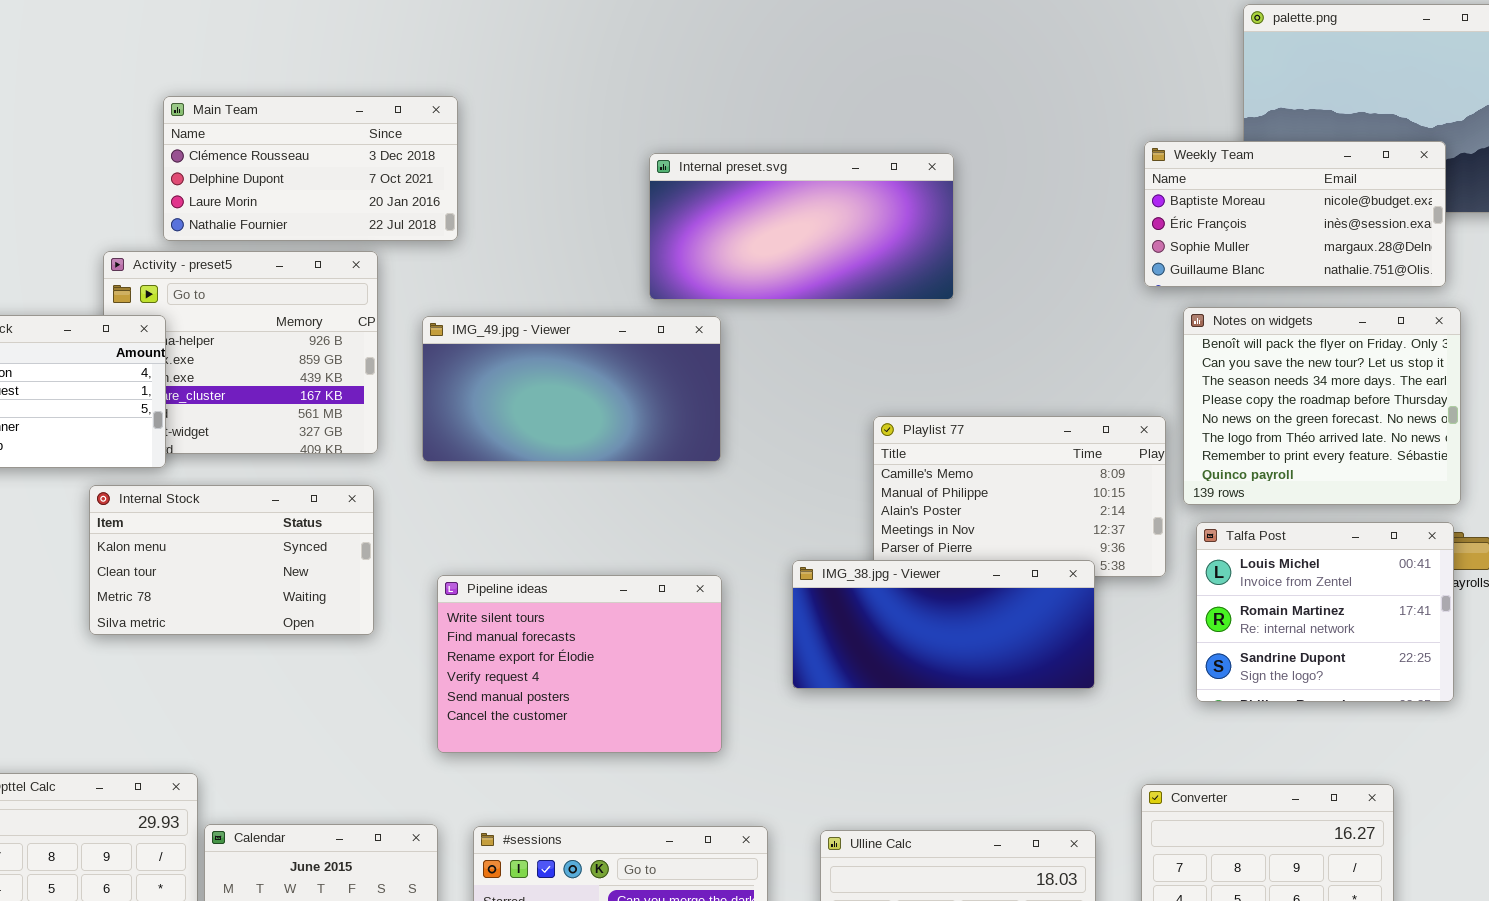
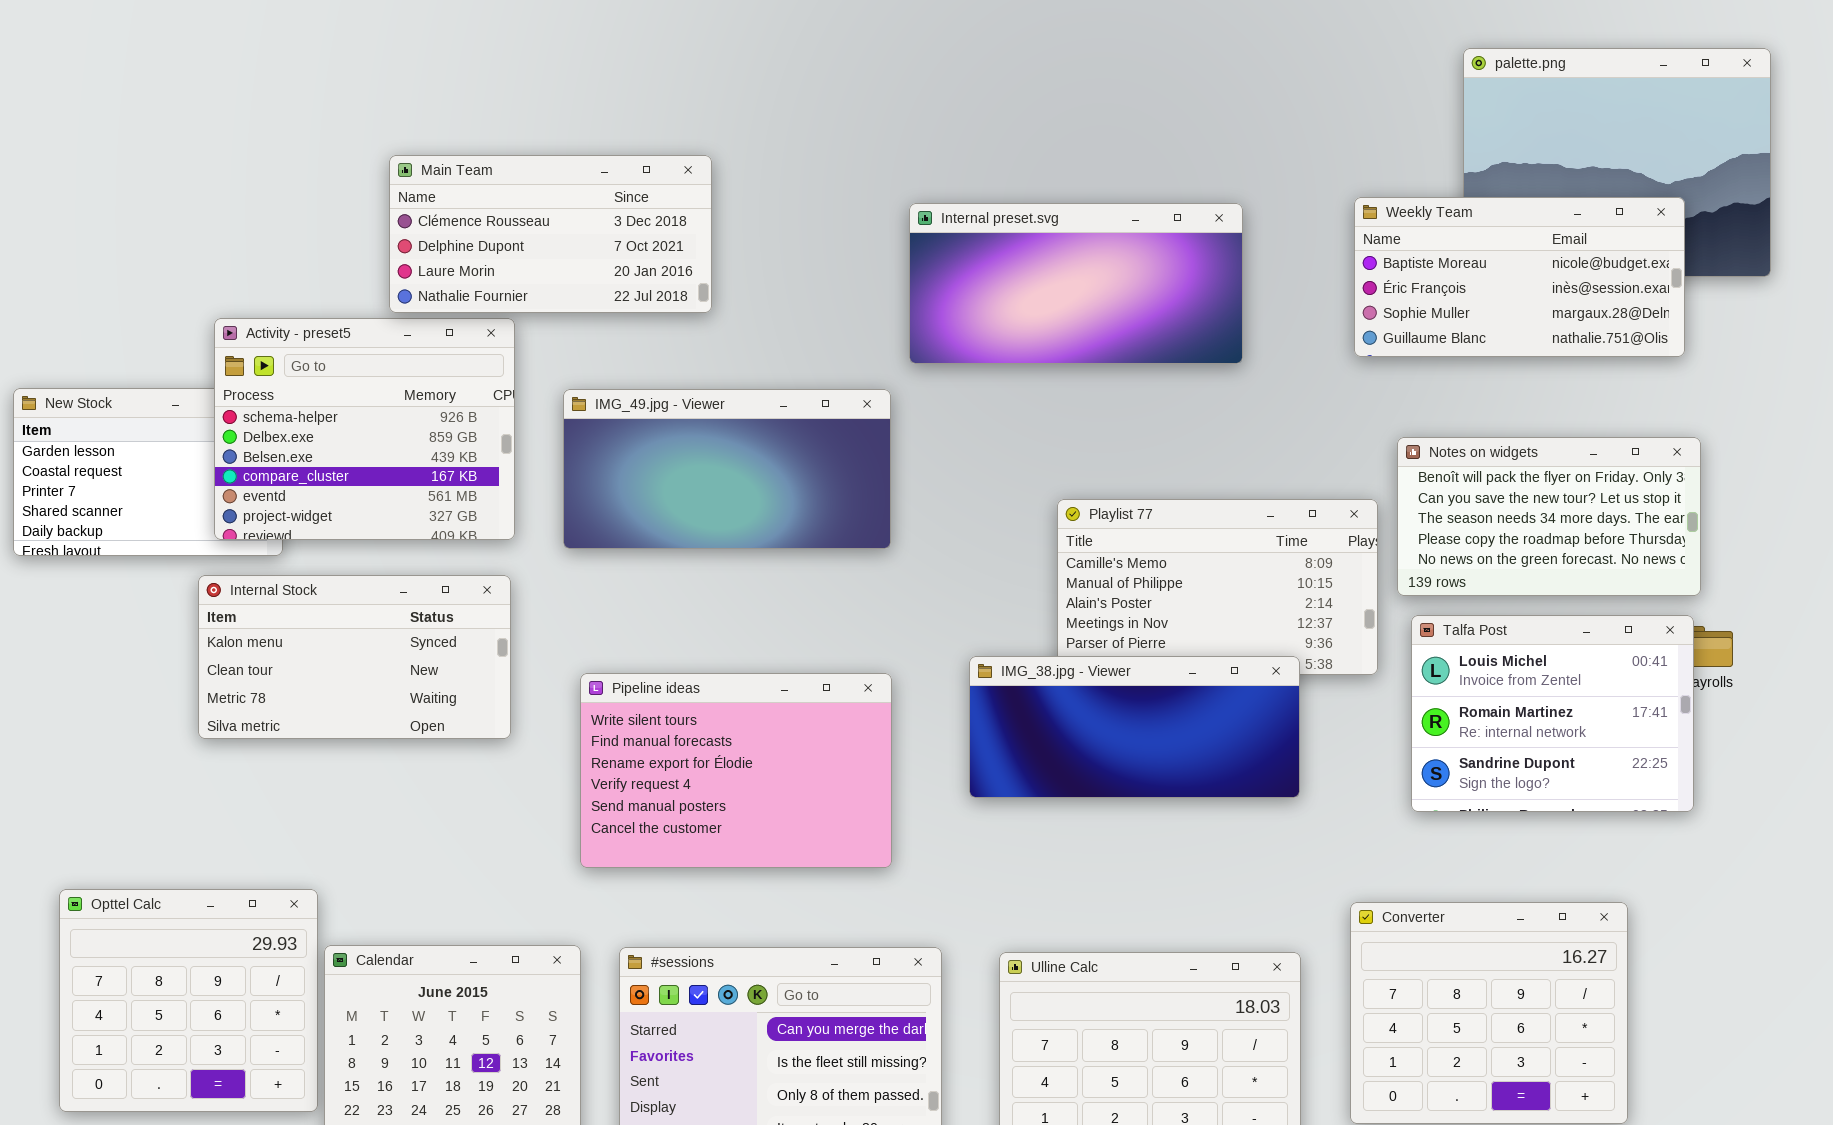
Main Team: [163,96,458,241] -> [389,155,712,313], moved
Internal preset.svg: [649,153,954,300] -> [909,203,1243,364], moved
Activity - preset5: [103,251,378,454] -> [214,318,515,540], raised
Notes on widgets: [1183,307,1461,505] -> [1397,437,1701,596], resized

